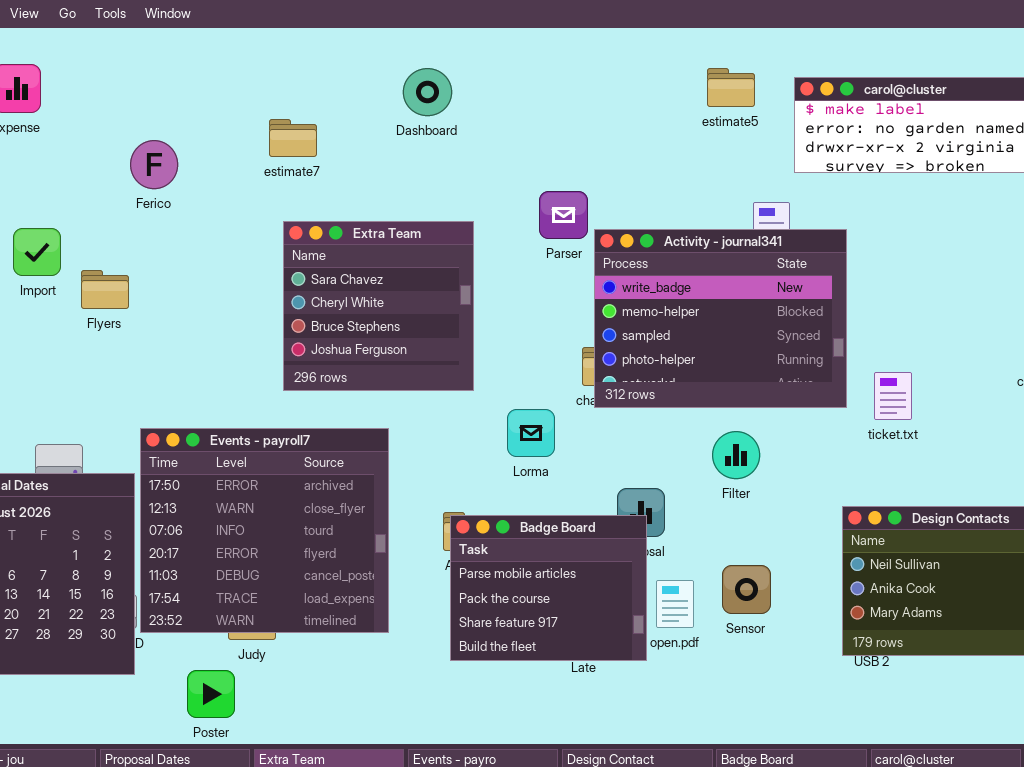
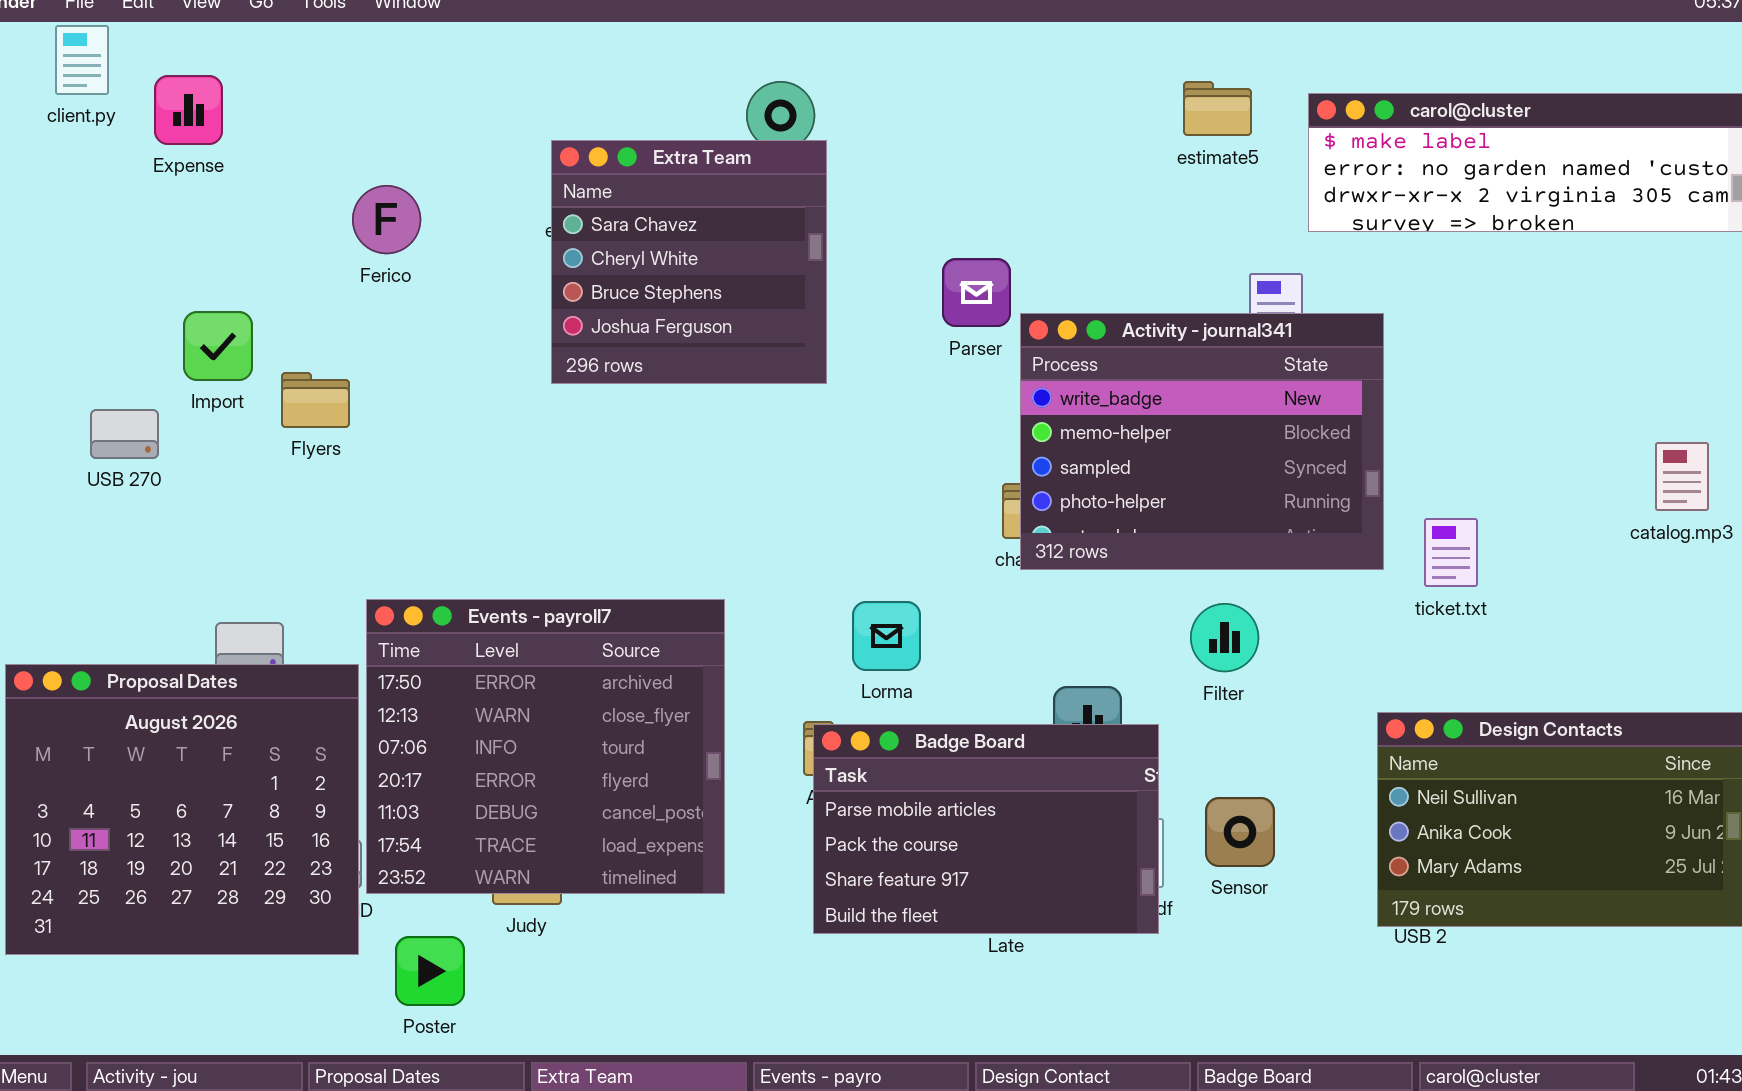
Extra Team: [283,221,474,391] -> [551,140,827,384], moved
Lorma: [507,409,555,457] -> [852,601,921,671], moved
Badge Board: [450,515,647,661] -> [813,724,1159,934], resized
Poster: [187,670,235,718] -> [395,936,465,1006], moved

